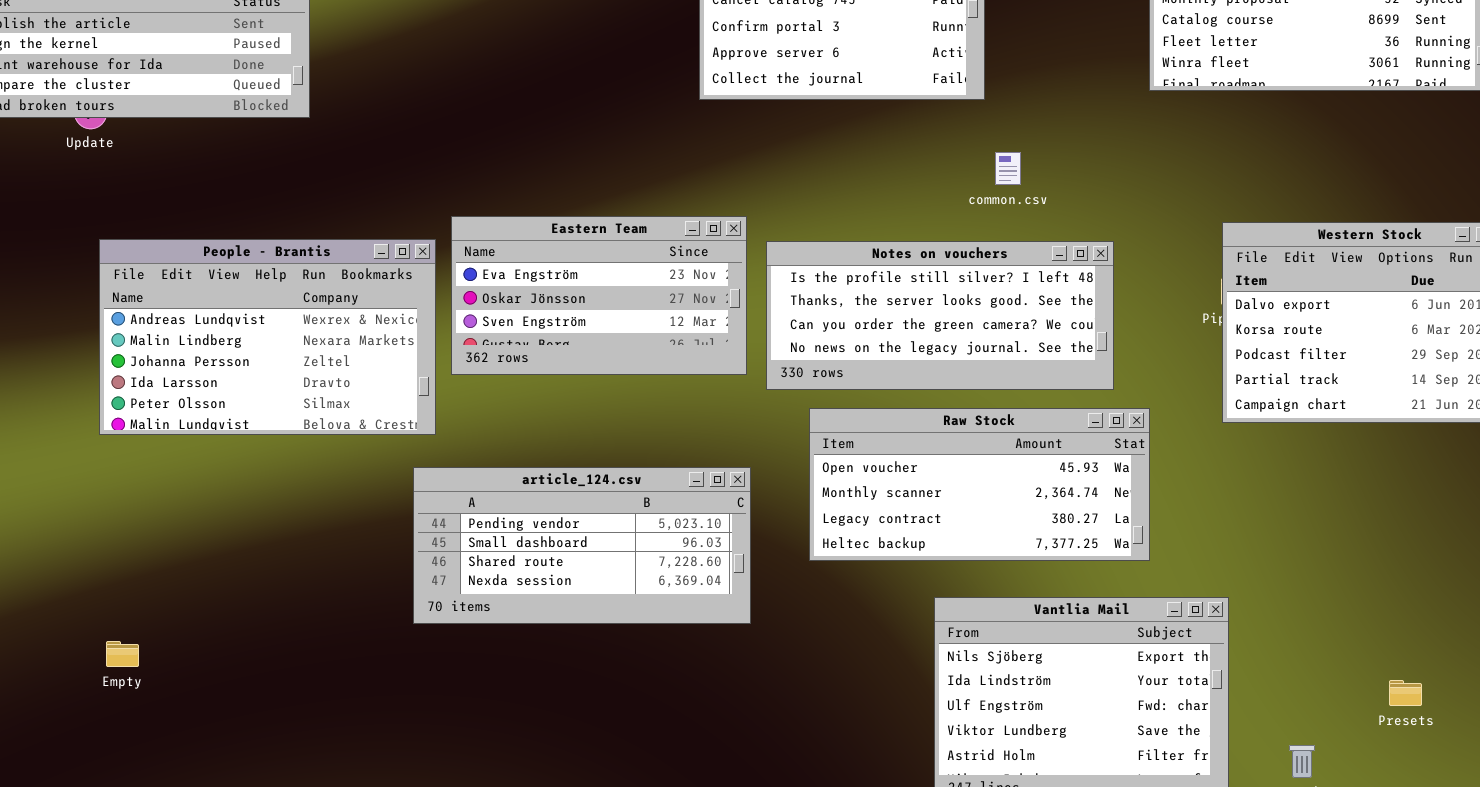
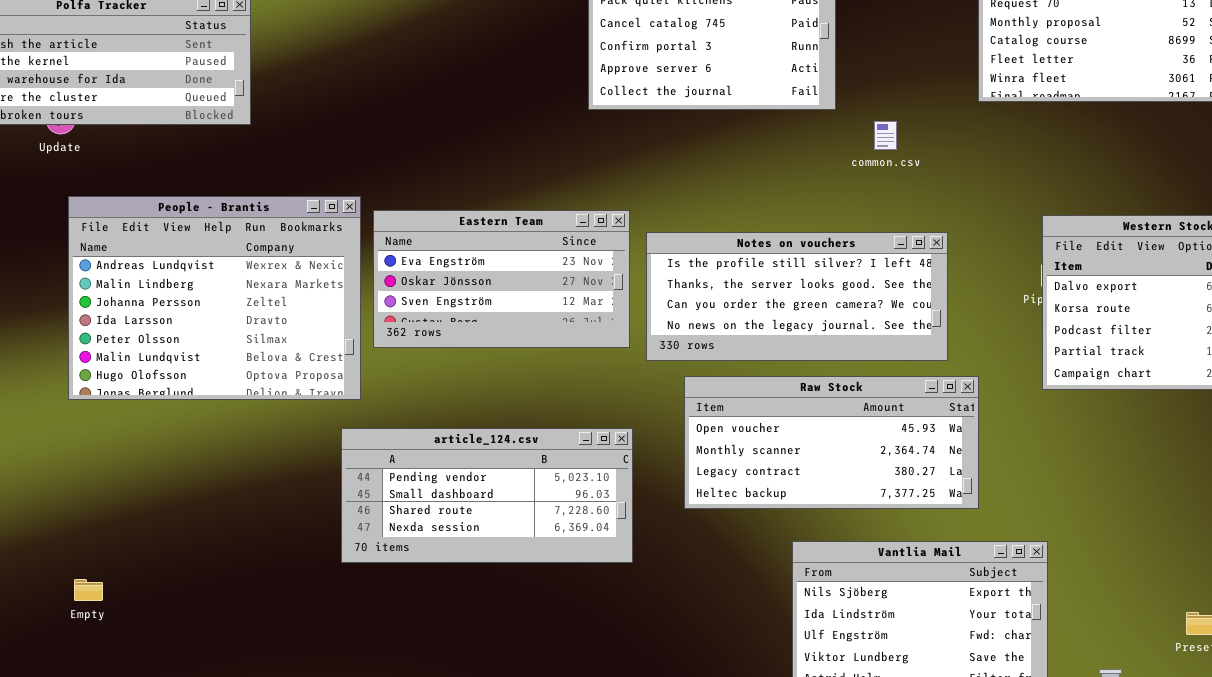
common.csv: [995,152,1021,185] -> [874,121,897,150], moved
People - Brantis: [99,239,436,435] -> [68,196,361,400], resized

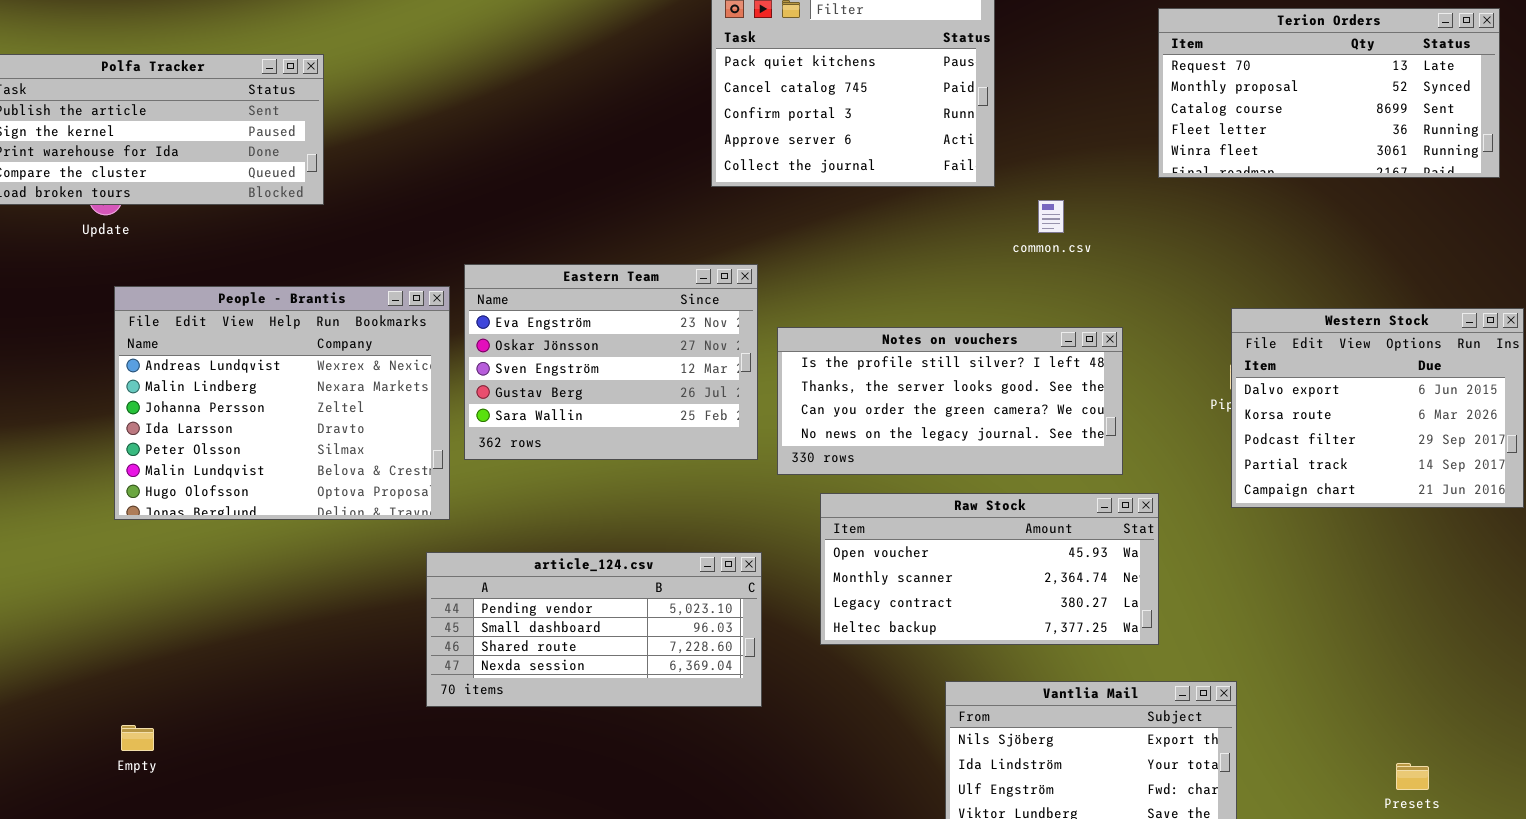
Eastern Team: [373,210,630,348] -> [464,264,758,460], resized

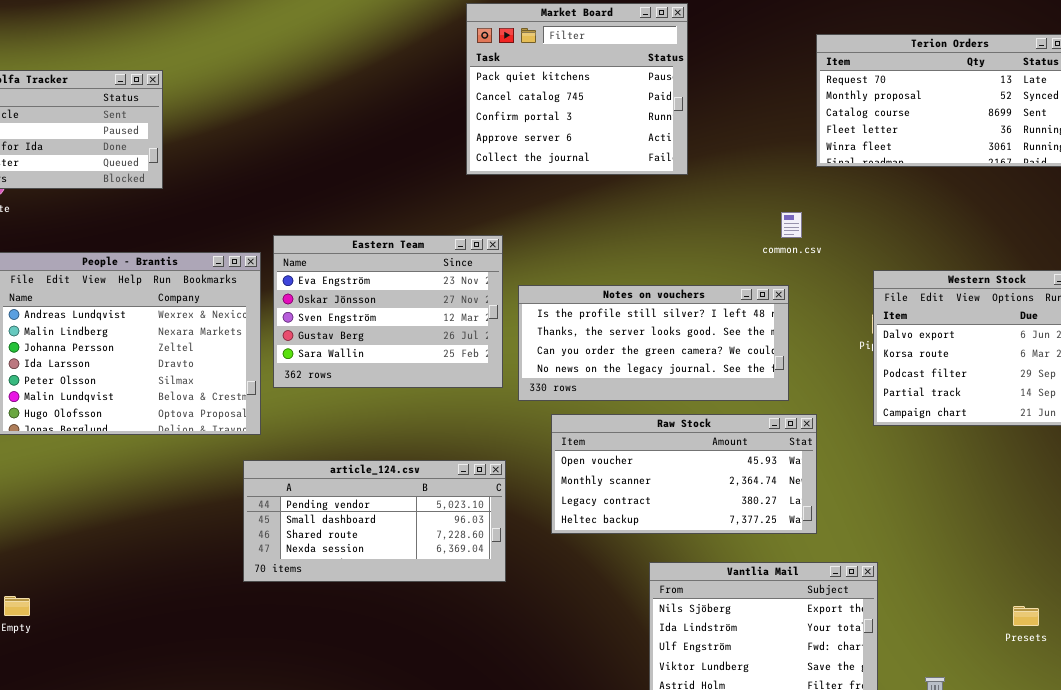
common.csv: [1038,200,1064,233] -> [781,212,802,238], moved
Presets: [1396,763,1429,790] -> [1013,606,1039,626], moved

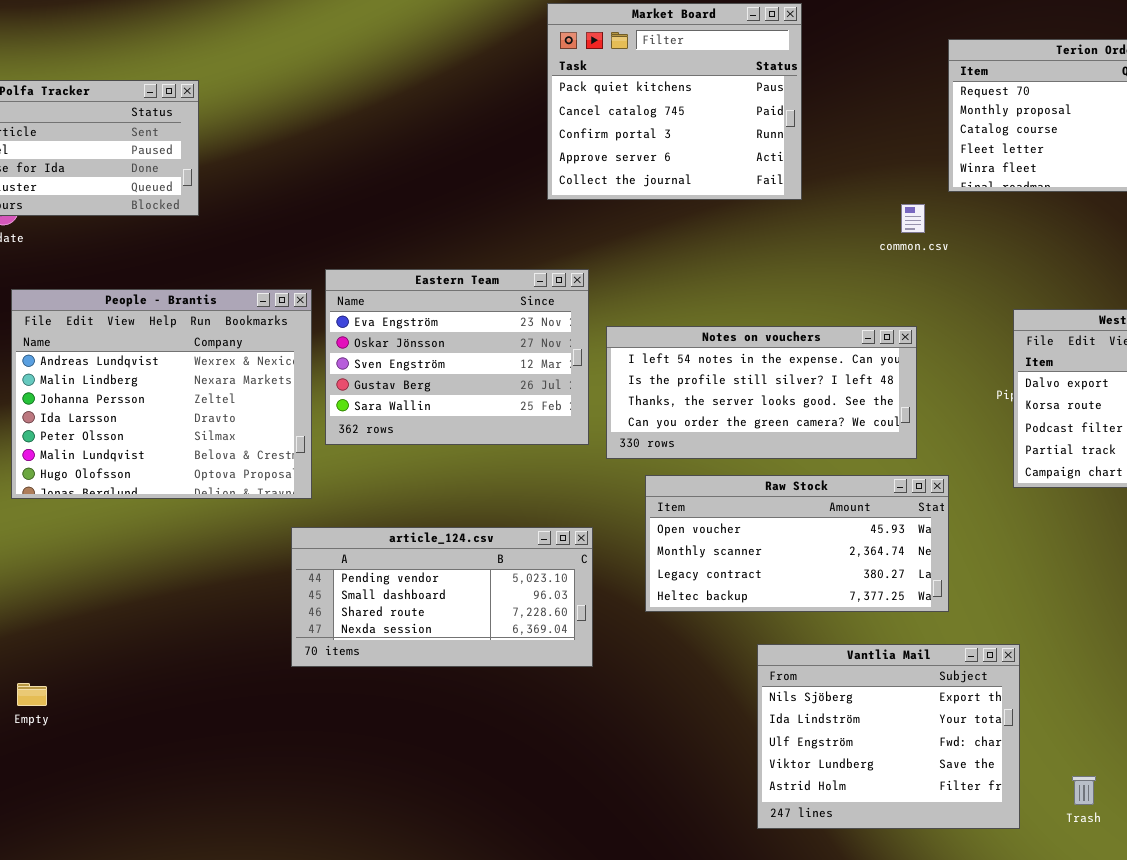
common.csv: [781,212,802,238] -> [901,204,925,233], moved
Notes on vouchers: [518,285,789,401] -> [606,326,917,459], scrolled up 1 row

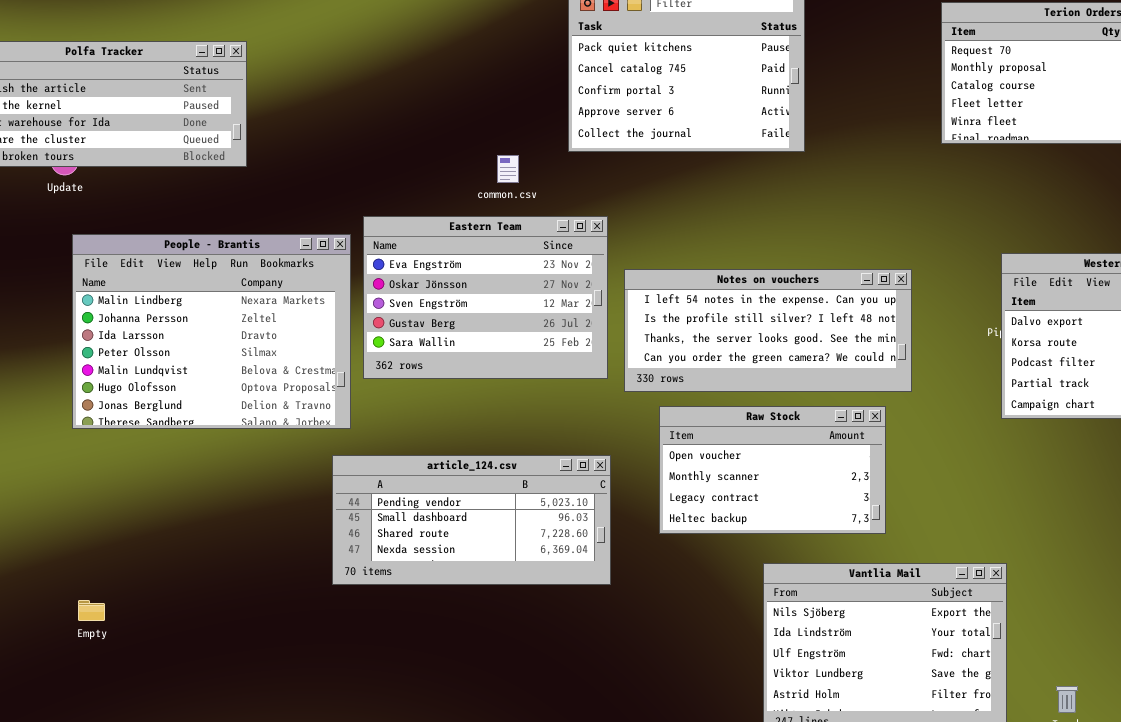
common.csv: [901,204,925,233] -> [497,155,519,183], moved
People - Brantis: [11,289,312,499] -> [72,234,351,429], scrolled down 1 row
Raw Stock: [645,475,949,612] -> [659,406,886,534], resized

